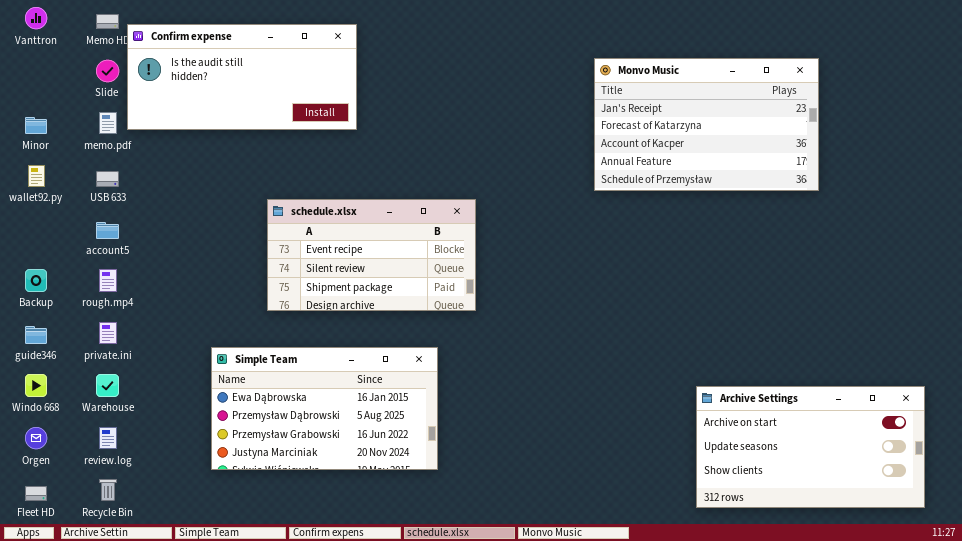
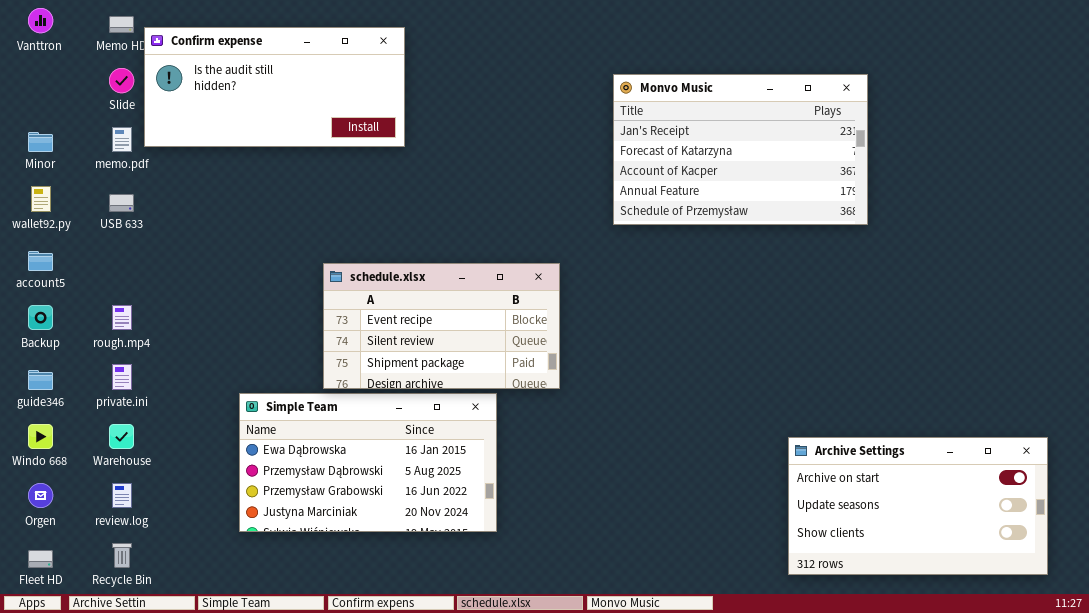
Monvo Music: [594,58,819,191] -> [613,74,868,225], moved
schedule.xlsx: [267,199,476,311] -> [323,263,560,389], moved
account5: [96,222,119,239] -> [28,251,53,271], moved

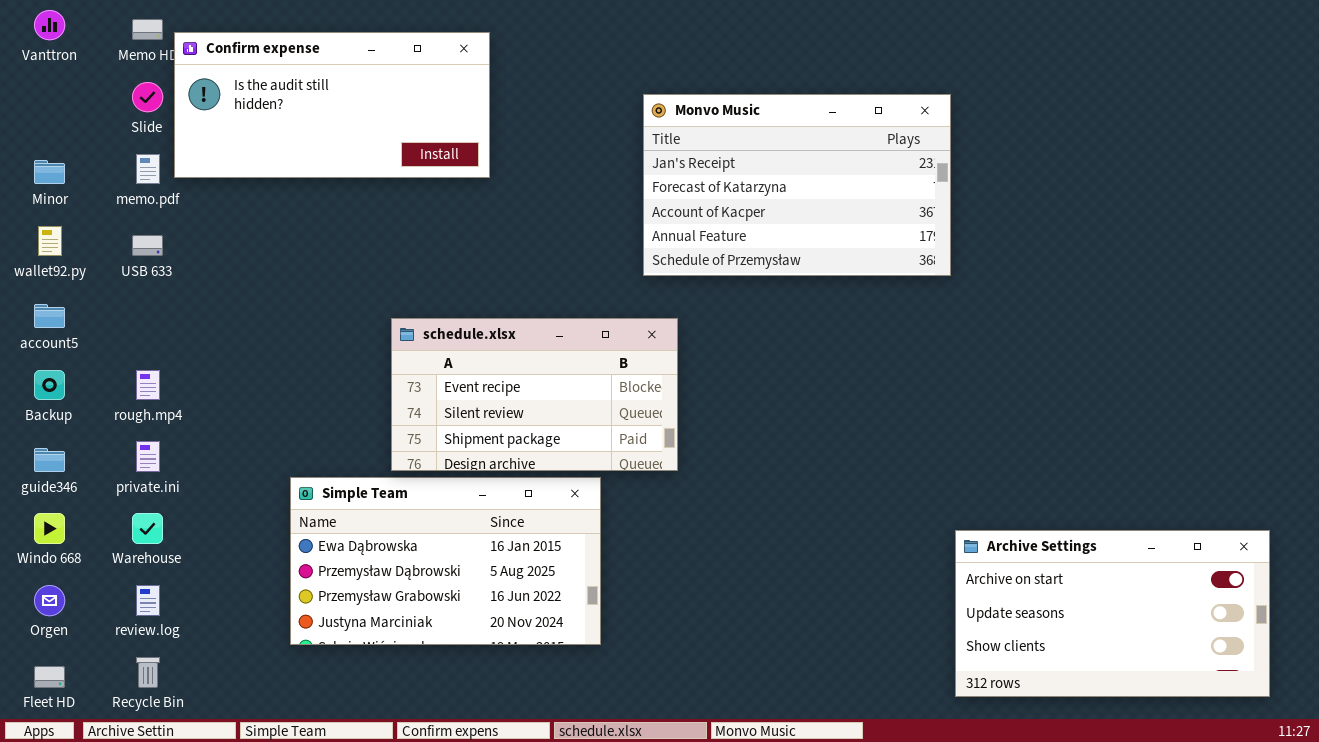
Monvo Music: [613,74,868,225] -> [643,94,951,276], moved

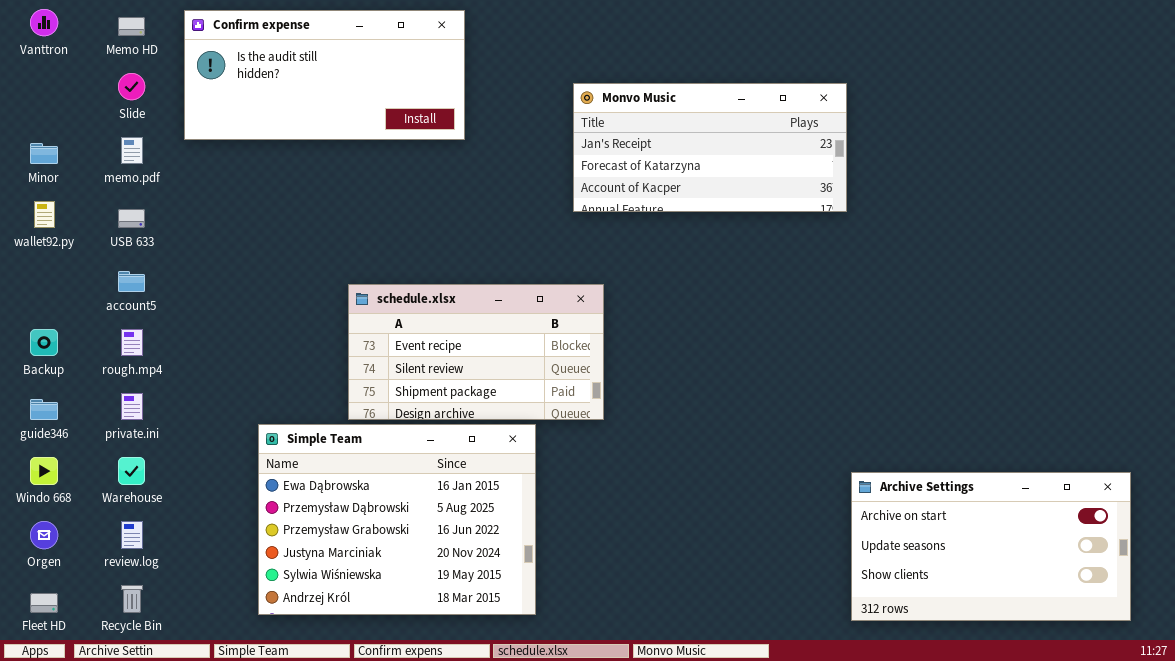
Confirm expense: [174,32,490,178] -> [184,10,465,140], moved
Monvo Music: [643,94,951,276] -> [573,83,847,212], resized
account5: [34,304,65,328] -> [118,271,145,292], moved
Simple Team: [290,477,601,645] -> [258,424,536,615], resized

